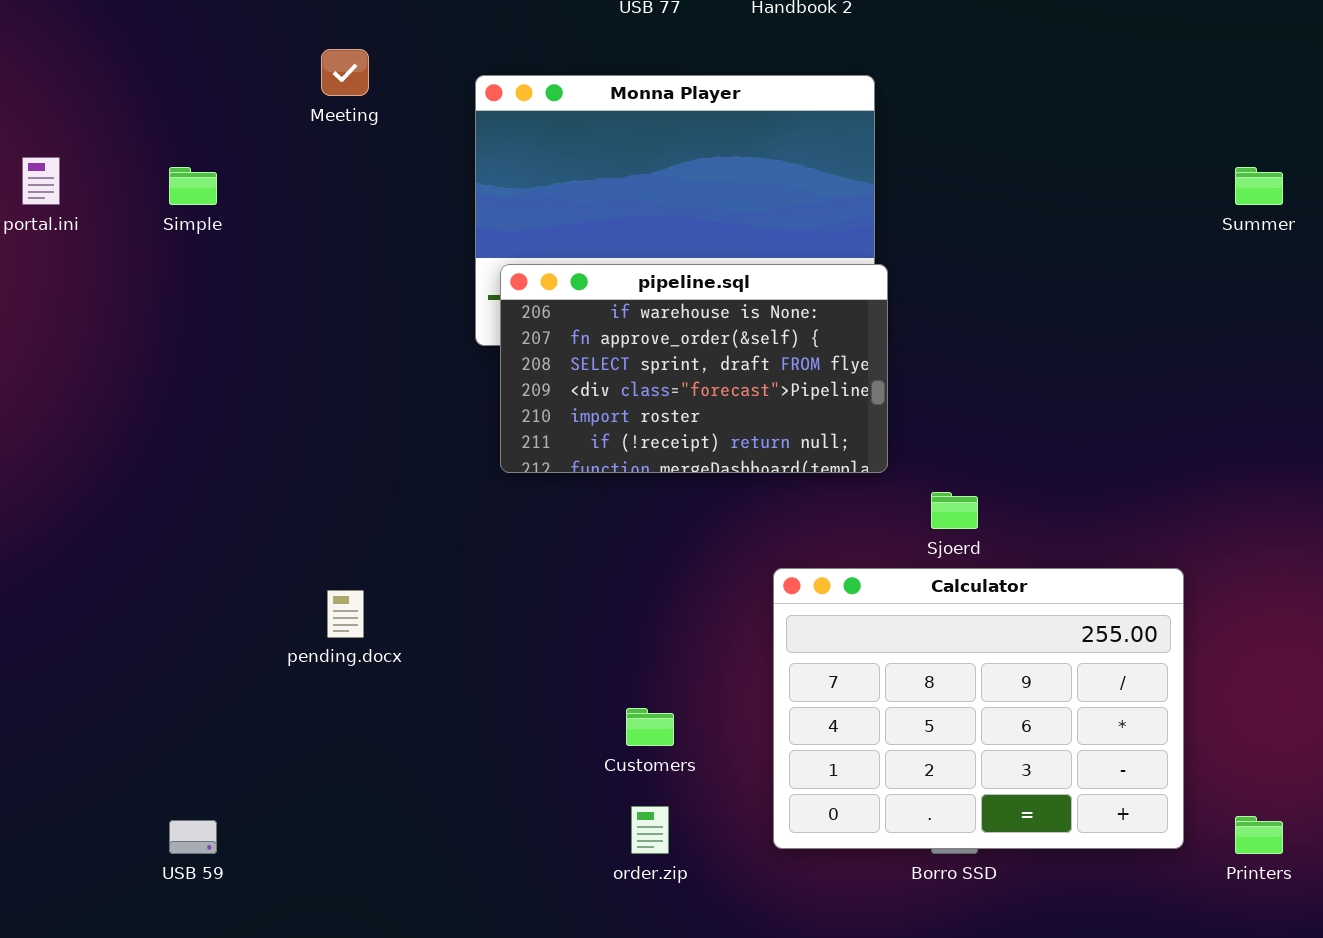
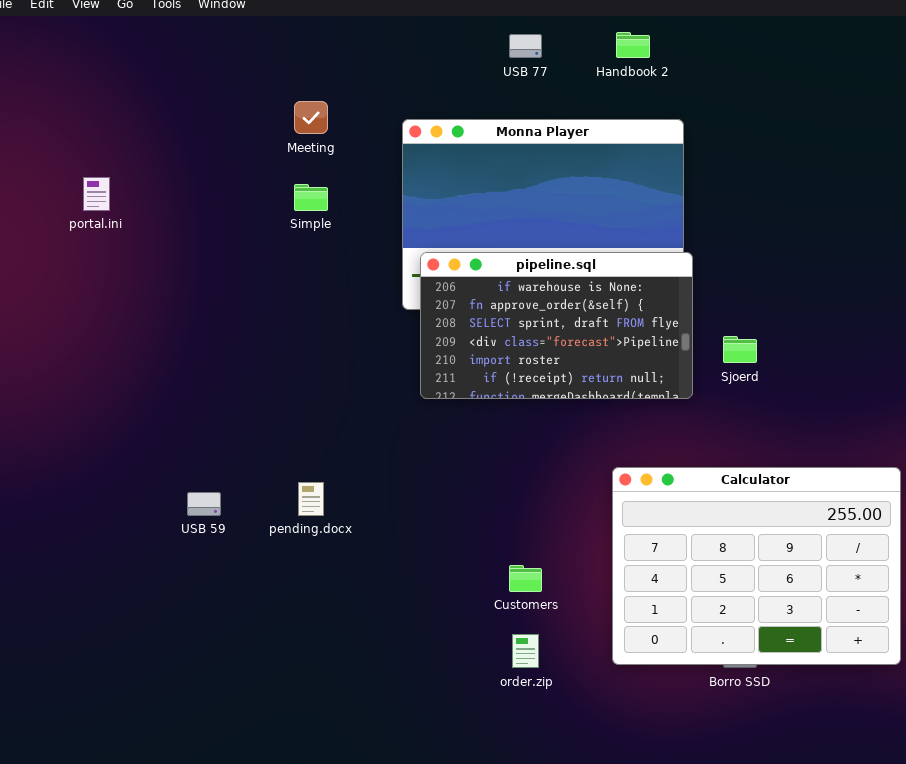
Simple: [169,167,217,205] -> [294,184,328,211], moved
Sjoerd: [931,492,978,529] -> [723,336,757,363], moved
USB 59: [169,820,217,854] -> [187,492,221,516], moved

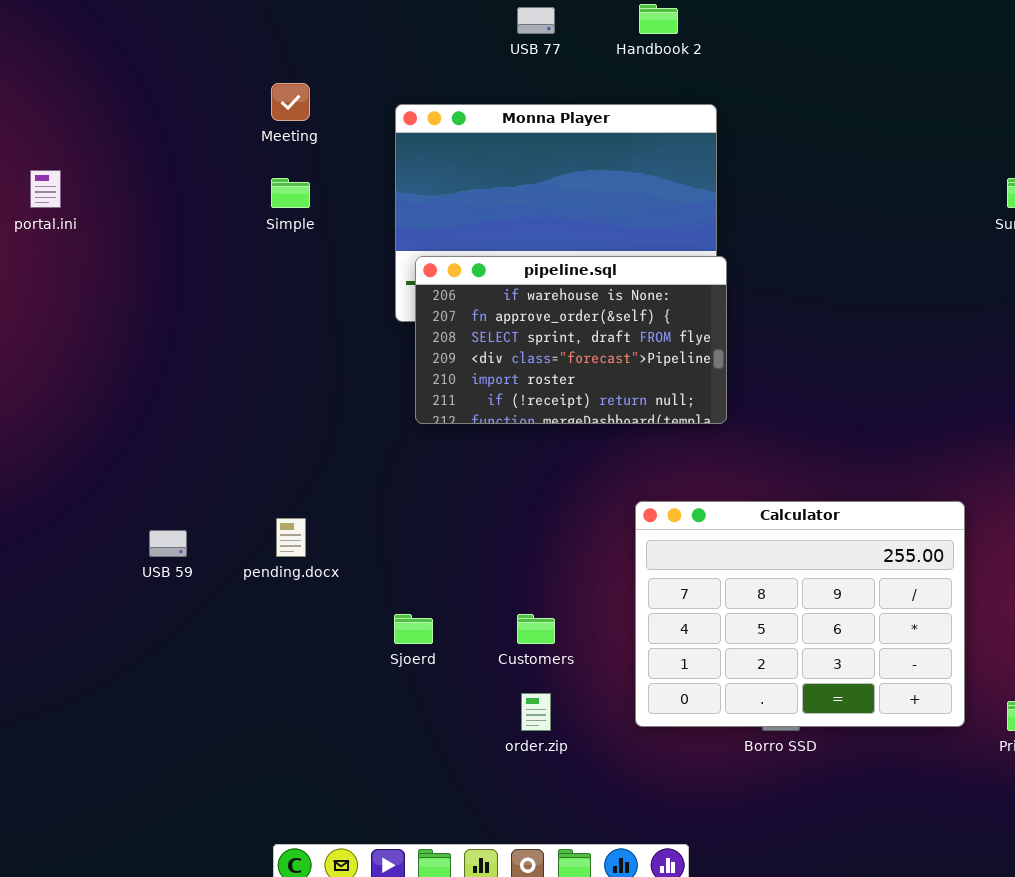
Sjoerd: [723,336,757,363] -> [394,614,433,644], moved

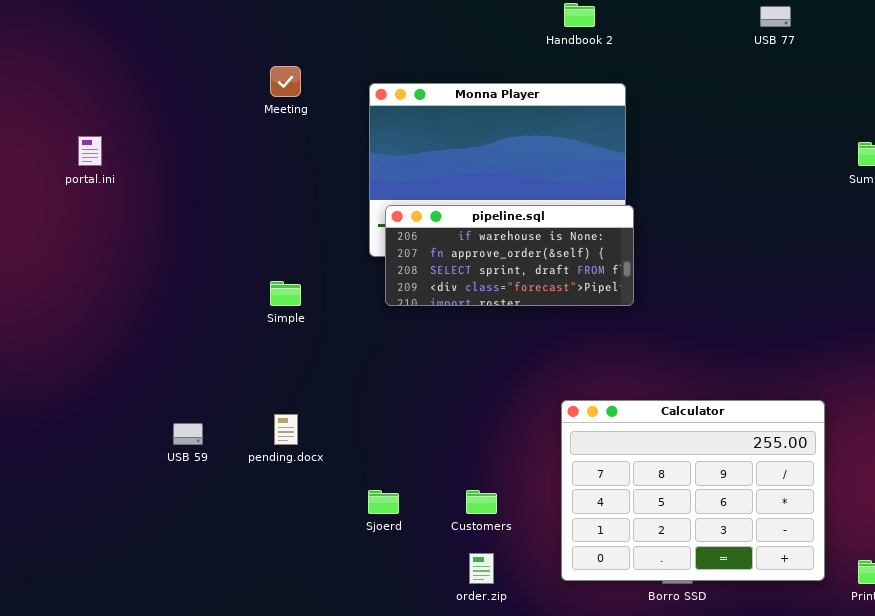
USB 77: [517,7,555,34] -> [760,6,791,27], moved
Simple: [271,178,310,208] -> [270,281,301,306], moved
pipeline.sql: [415,256,727,424] -> [385,205,634,306], resized

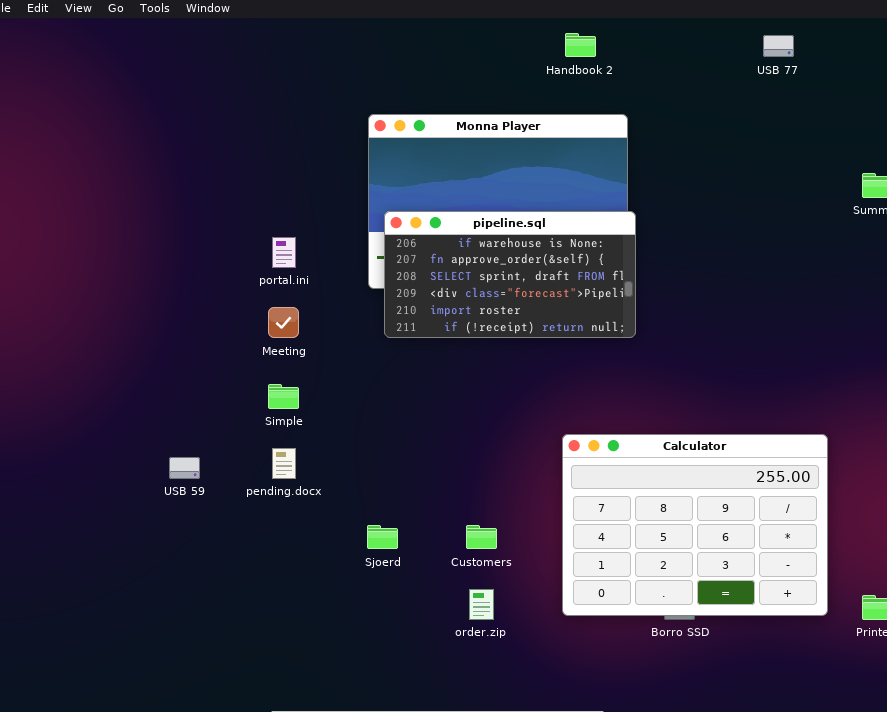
Meeting: [270,66,301,97] -> [268,307,299,338], moved
portal.ini: [78,136,102,166] -> [272,237,296,268], moved
pipeline.sql: [385,205,634,306] -> [384,211,636,338], resized
Simple: [270,281,301,306] -> [268,384,299,409], moved

